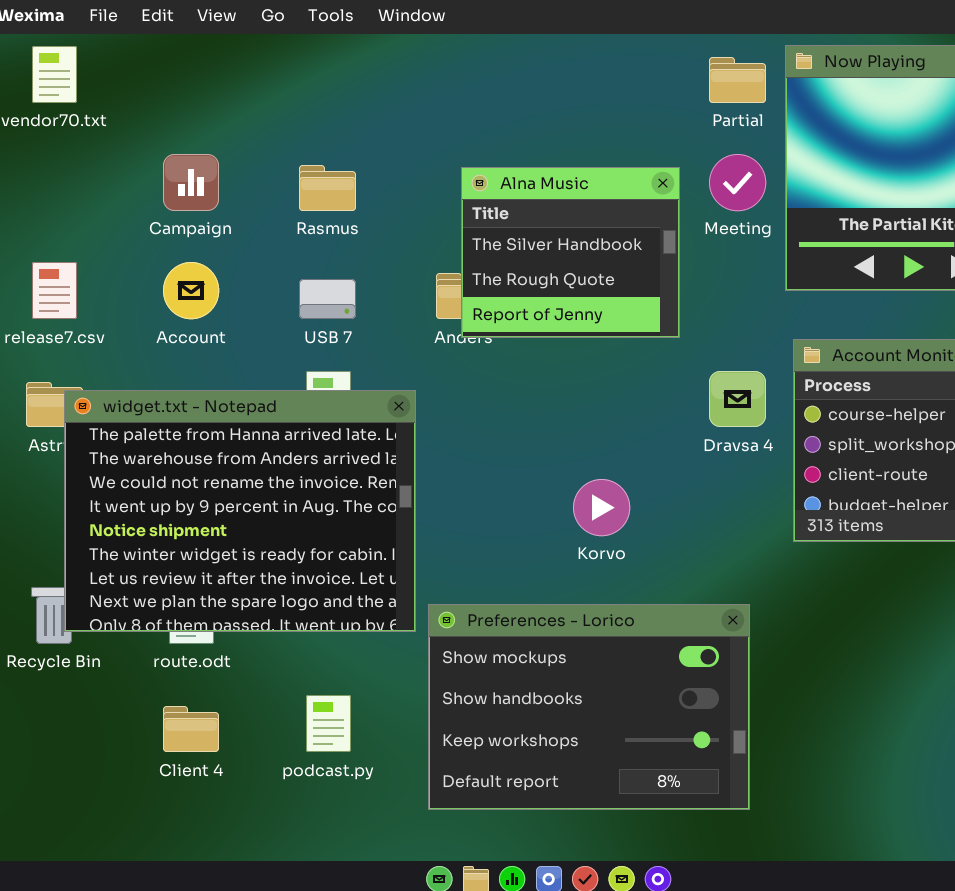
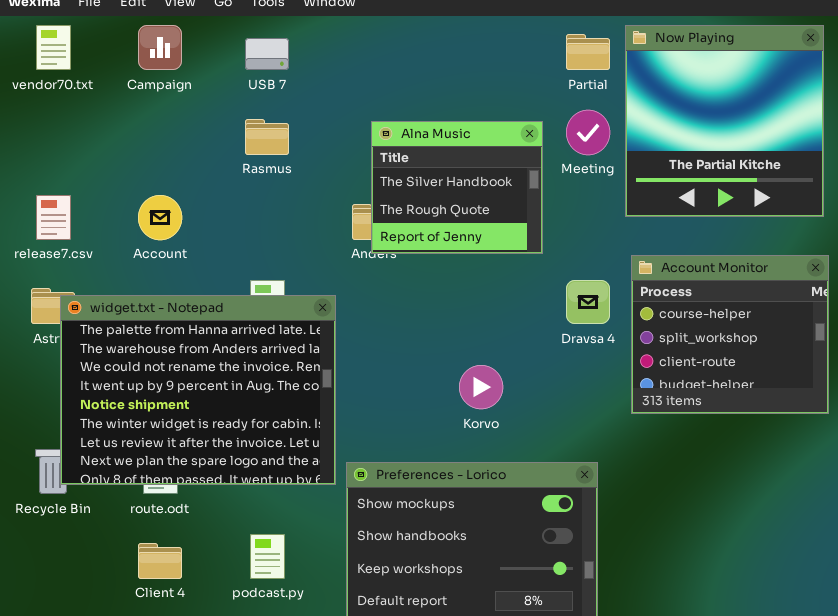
Campaign: [163,154,219,211] -> [138,25,182,70], moved
USB 7: [299,279,356,319] -> [245,38,289,70], moved

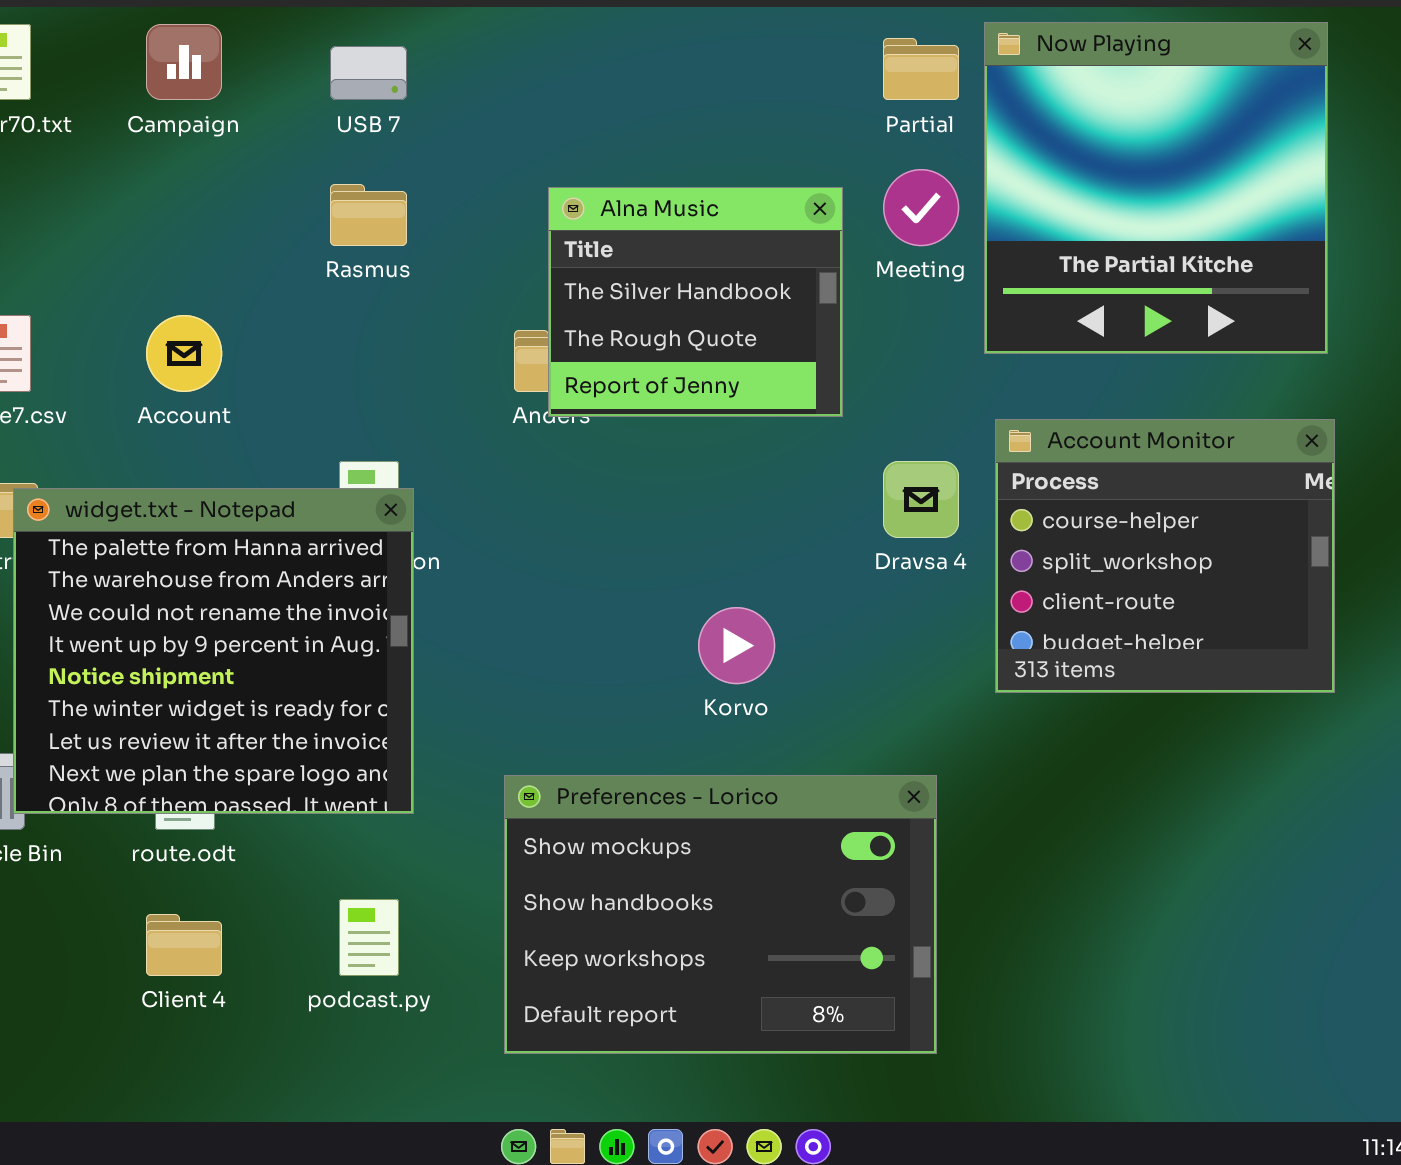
widget.txt - Notepad: [60,295,336,485] -> [13,488,414,814], resized

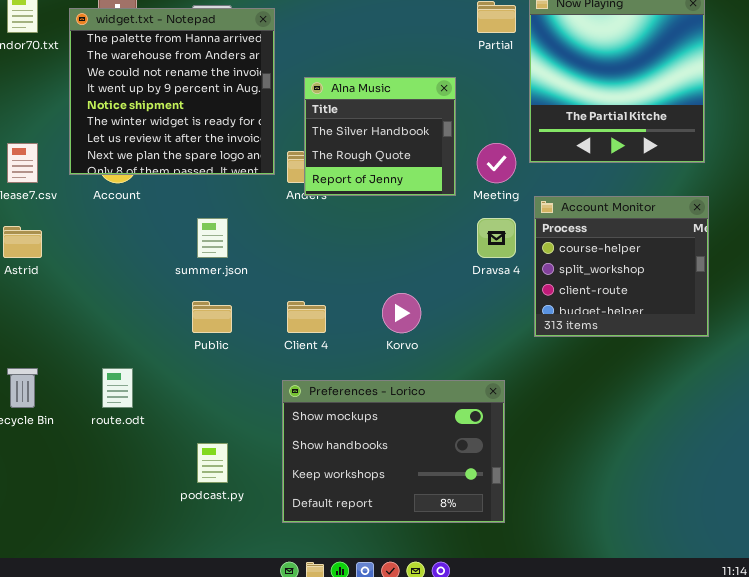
Meeting: [883,169,959,246] -> [477,143,516,183], moved
widget.txt - Notepad: [13,488,414,814] -> [69,8,275,175], moved
Client 4: [146,914,222,976] -> [287,301,326,333], moved

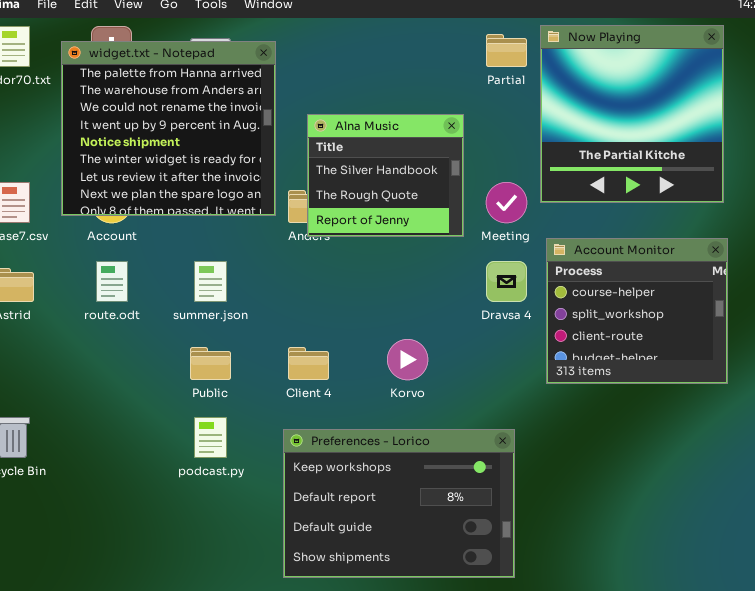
route.odt: [102,368,133,408] -> [96,261,128,302], moved
Preferences - Lorico: [282,380,505,523] -> [283,429,515,578], scrolled down 2 rows
podcast.py: [197,443,228,483] -> [194,417,227,458], moved

